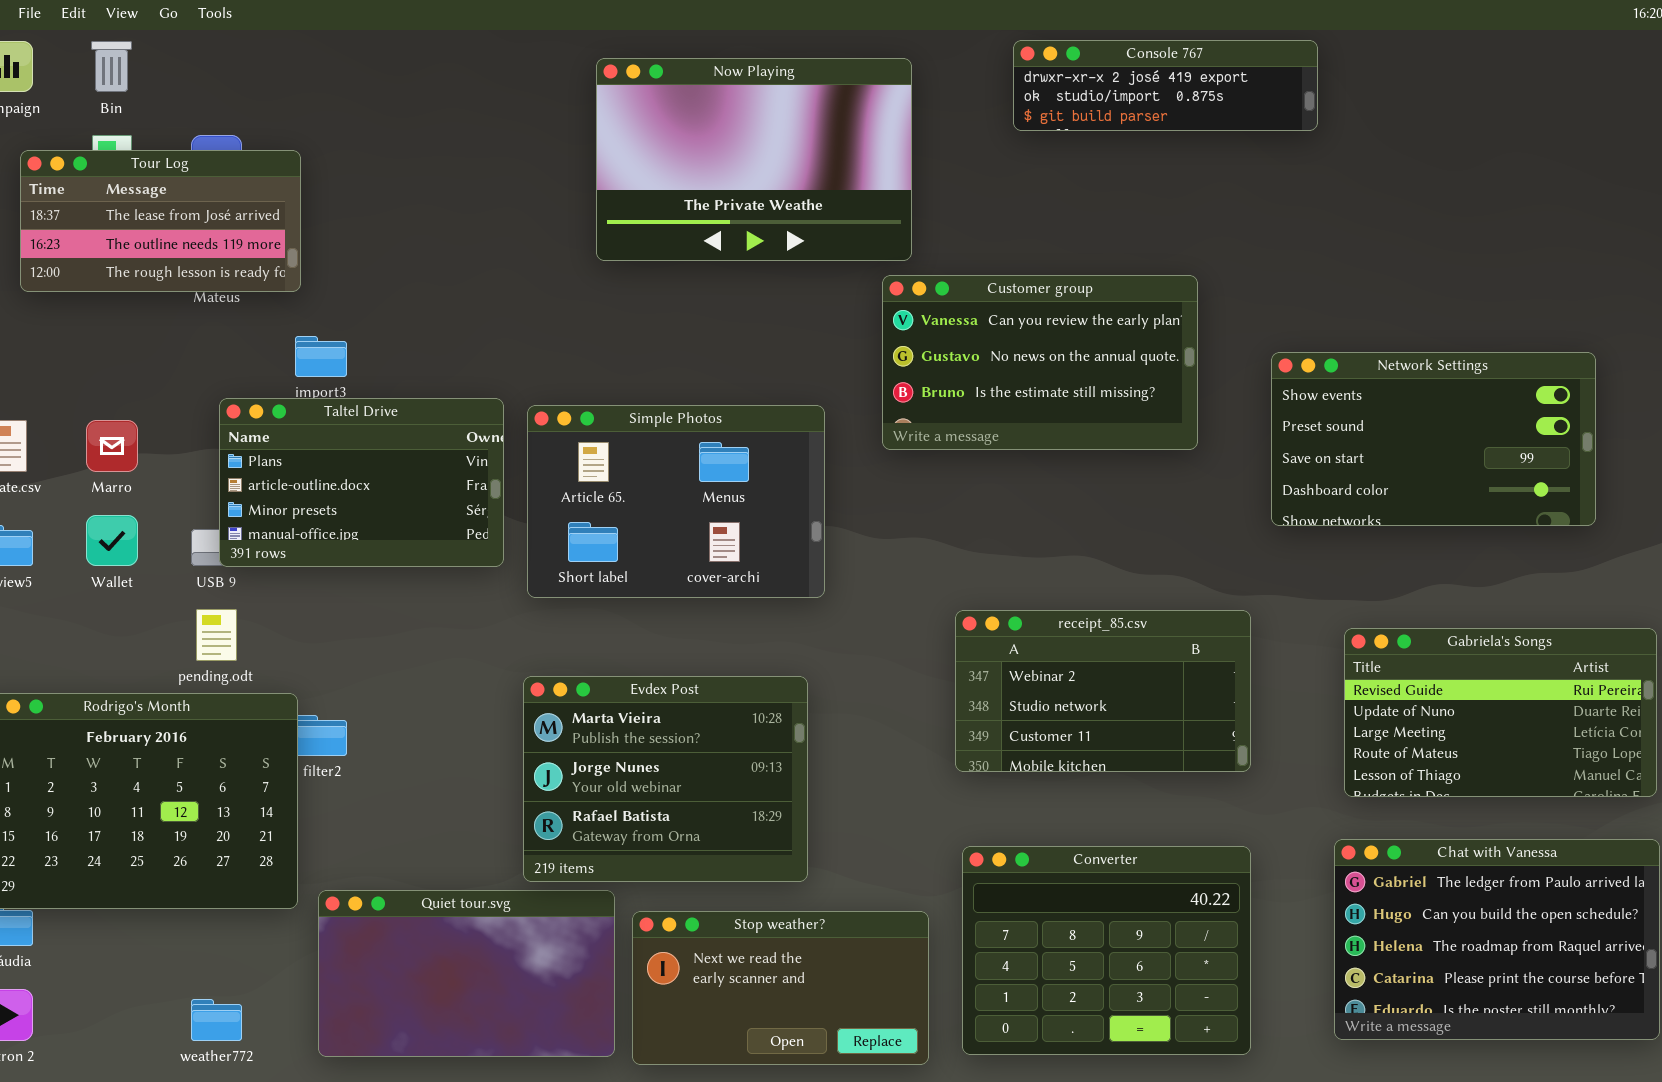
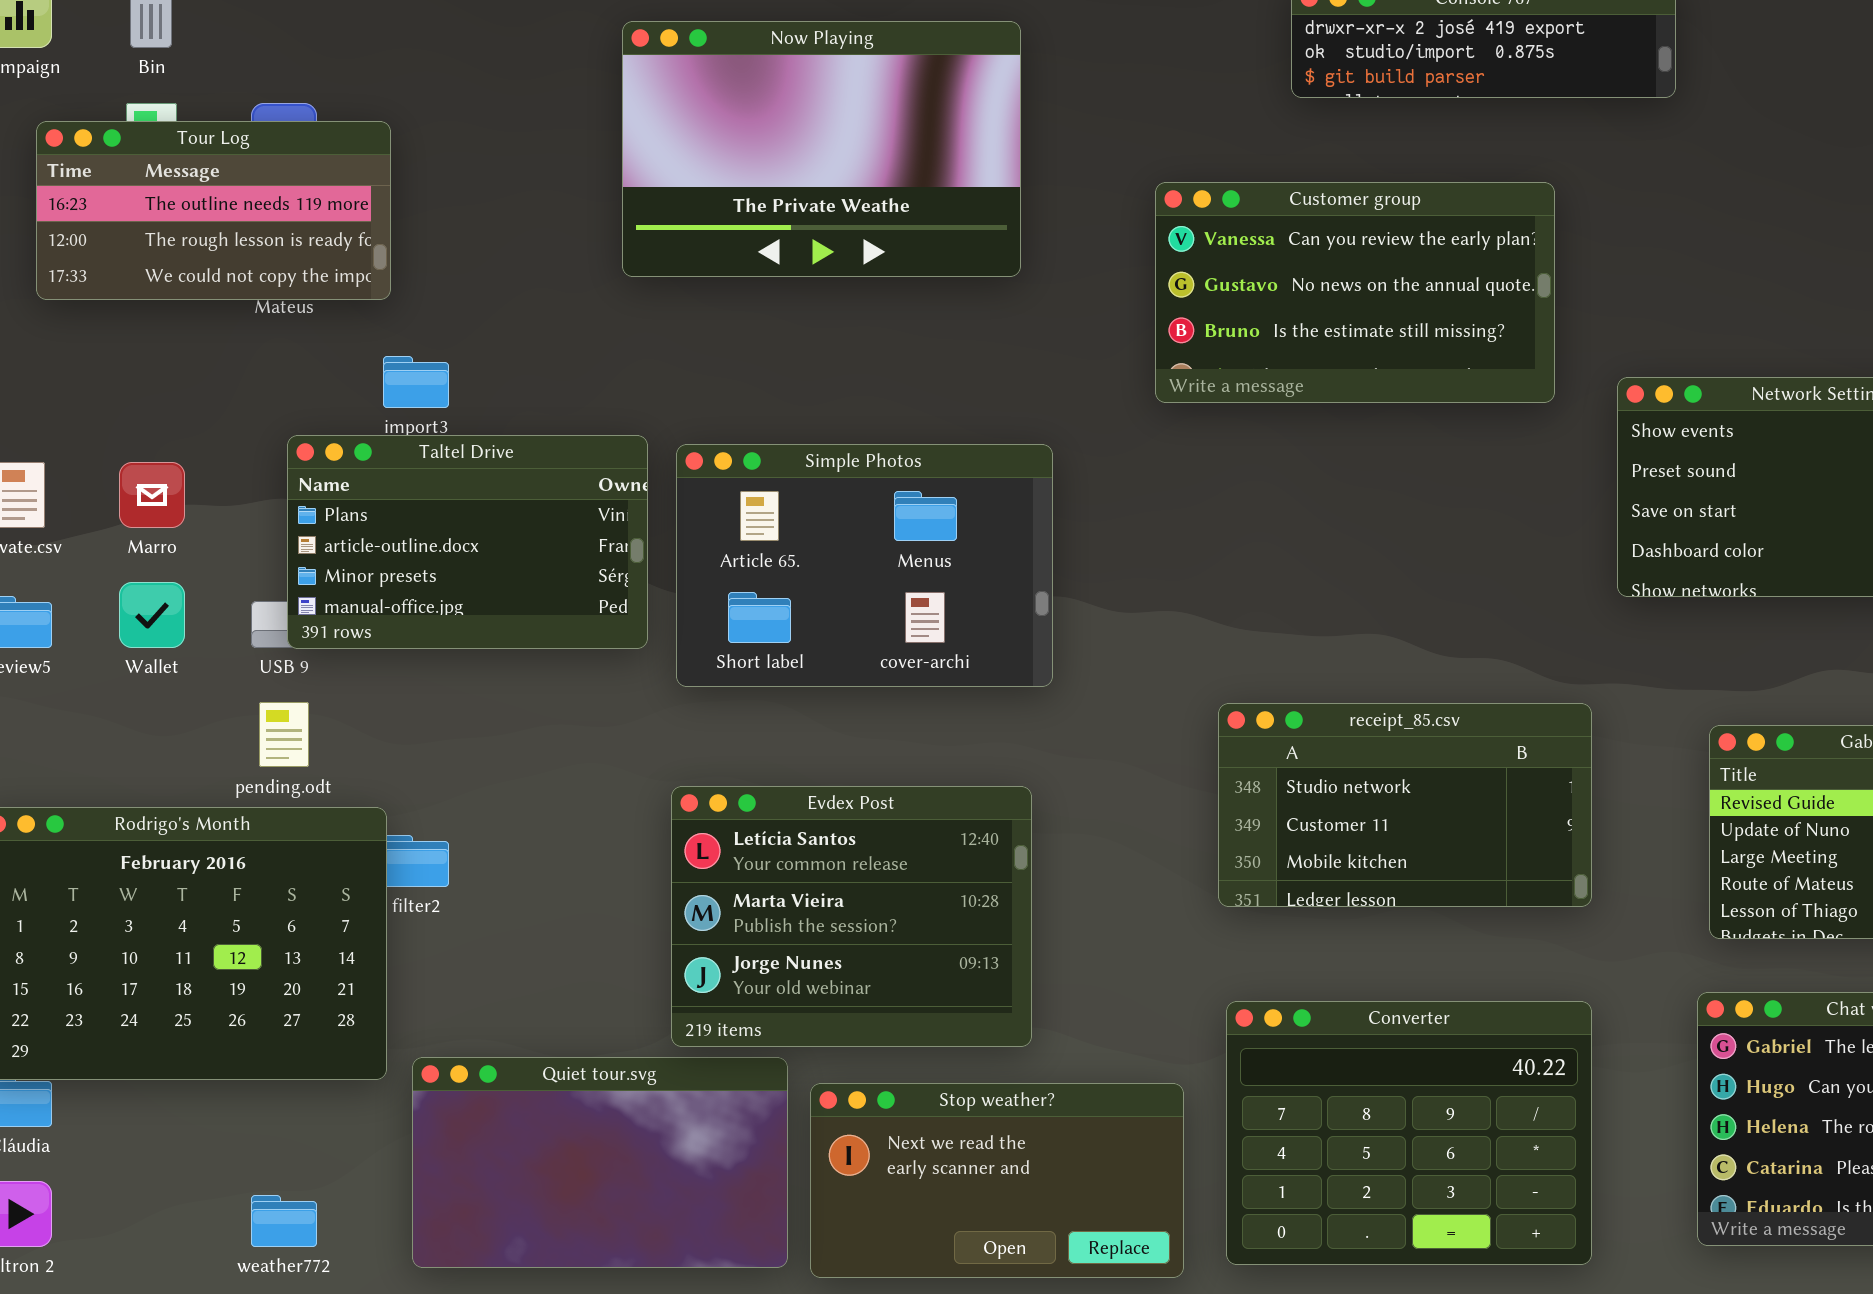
Now Playing: [596,58,912,261] -> [622,21,1021,277], moved
Tour Log: [20,150,301,292] -> [36,121,391,300], scrolled down 1 row
Customer group: [882,275,1198,450] -> [1155,182,1555,403], moved
receipt_85.csv: [955,610,1251,772] -> [1218,703,1592,907], scrolled down 1 row
Evdex Post: [523,676,808,882] -> [671,786,1032,1047], scrolled up 1 row

